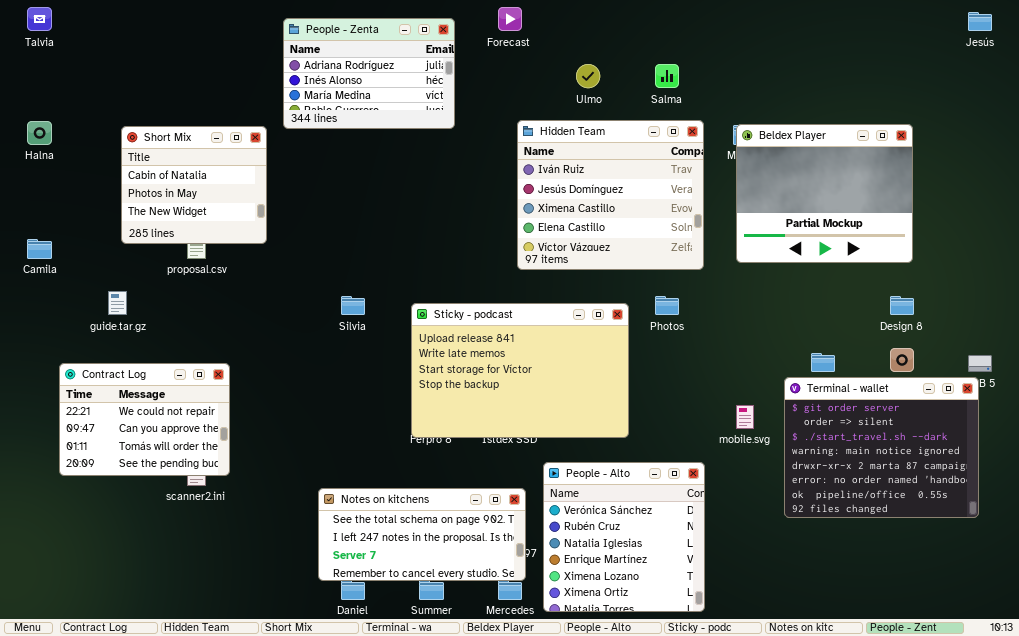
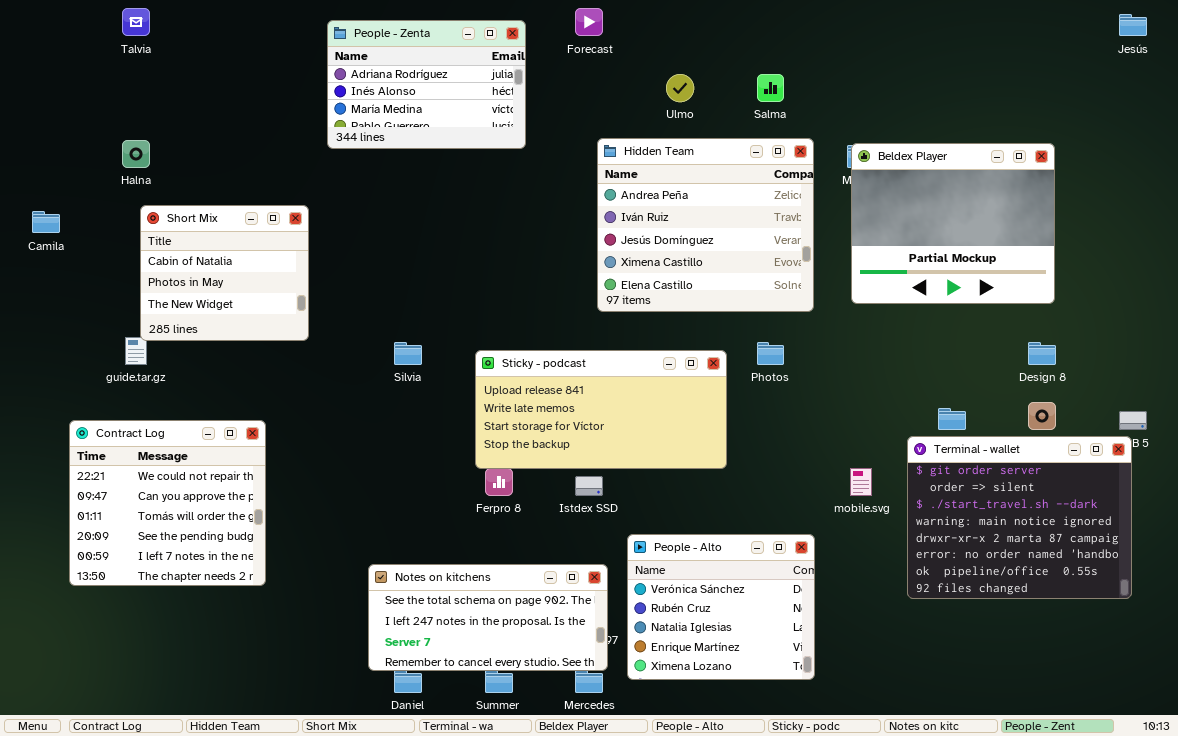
Talvia: [27,7,52,31] -> [122,8,150,36], moved
Hidden Team: [517,120,704,270] -> [597,138,814,312], scrolled up 1 row
Halna: [27,121,52,145] -> [122,140,150,168], moved
Short Mix: [121,126,267,244] -> [140,205,309,341], moved
Camila: [27,239,52,259] -> [32,211,60,233], moved
Sticky - podcast: [411,303,629,438] -> [475,350,727,469], resized
Contract Log: [59,363,230,476] -> [69,420,266,586], resized
People - Alto: [543,462,705,612] -> [627,534,815,680], resized

